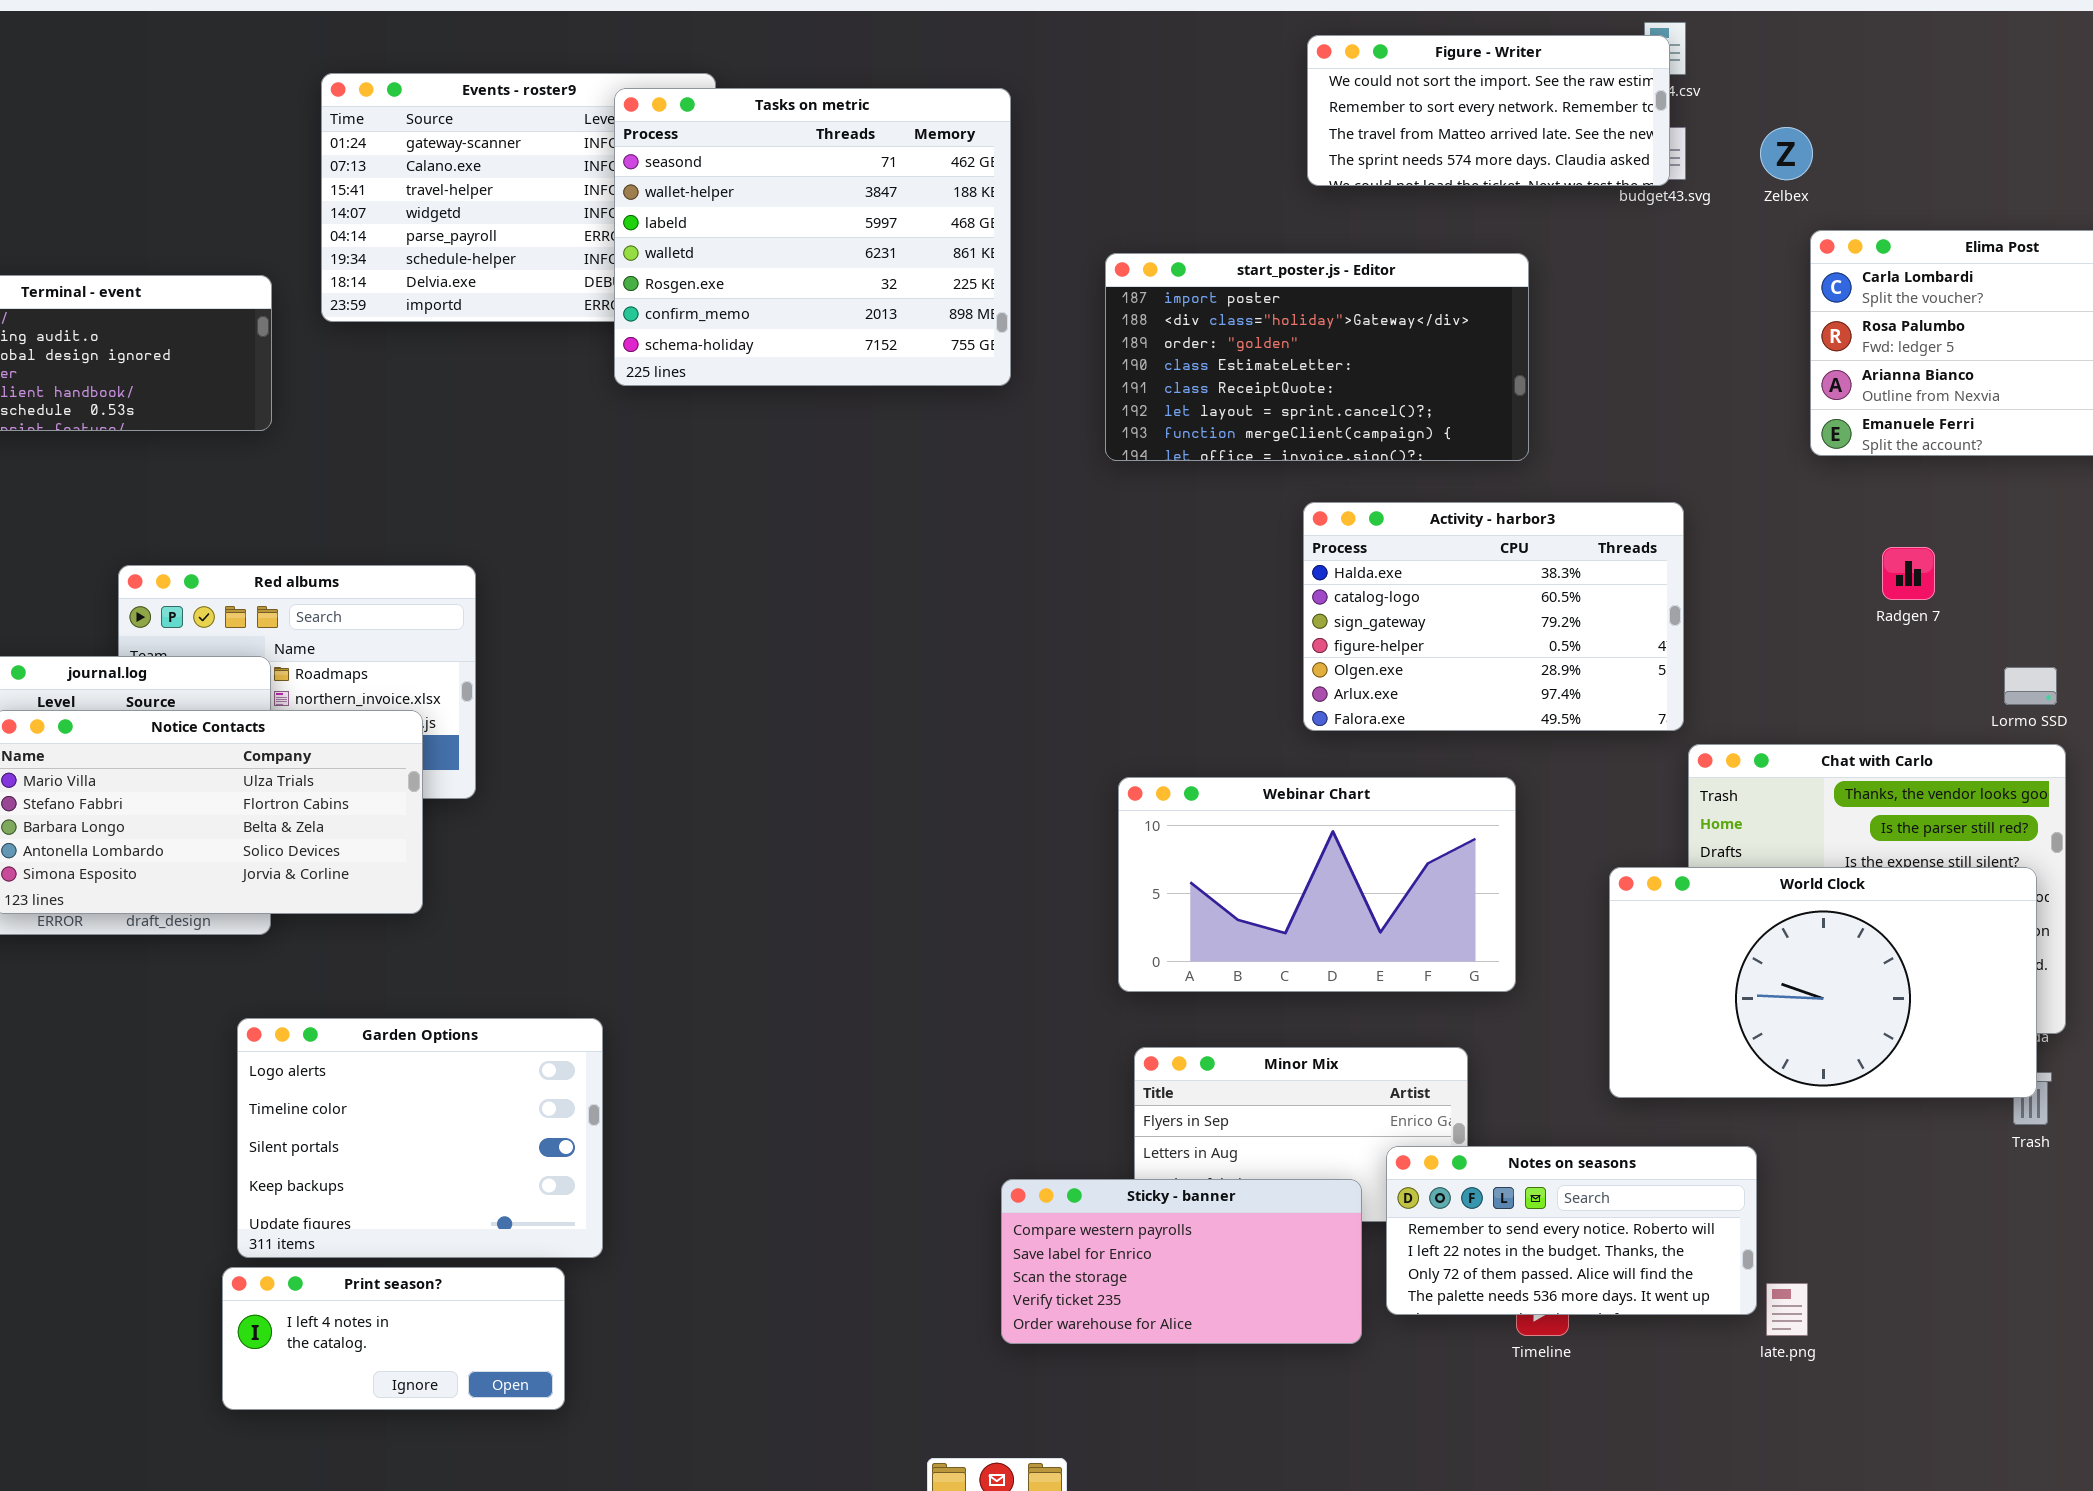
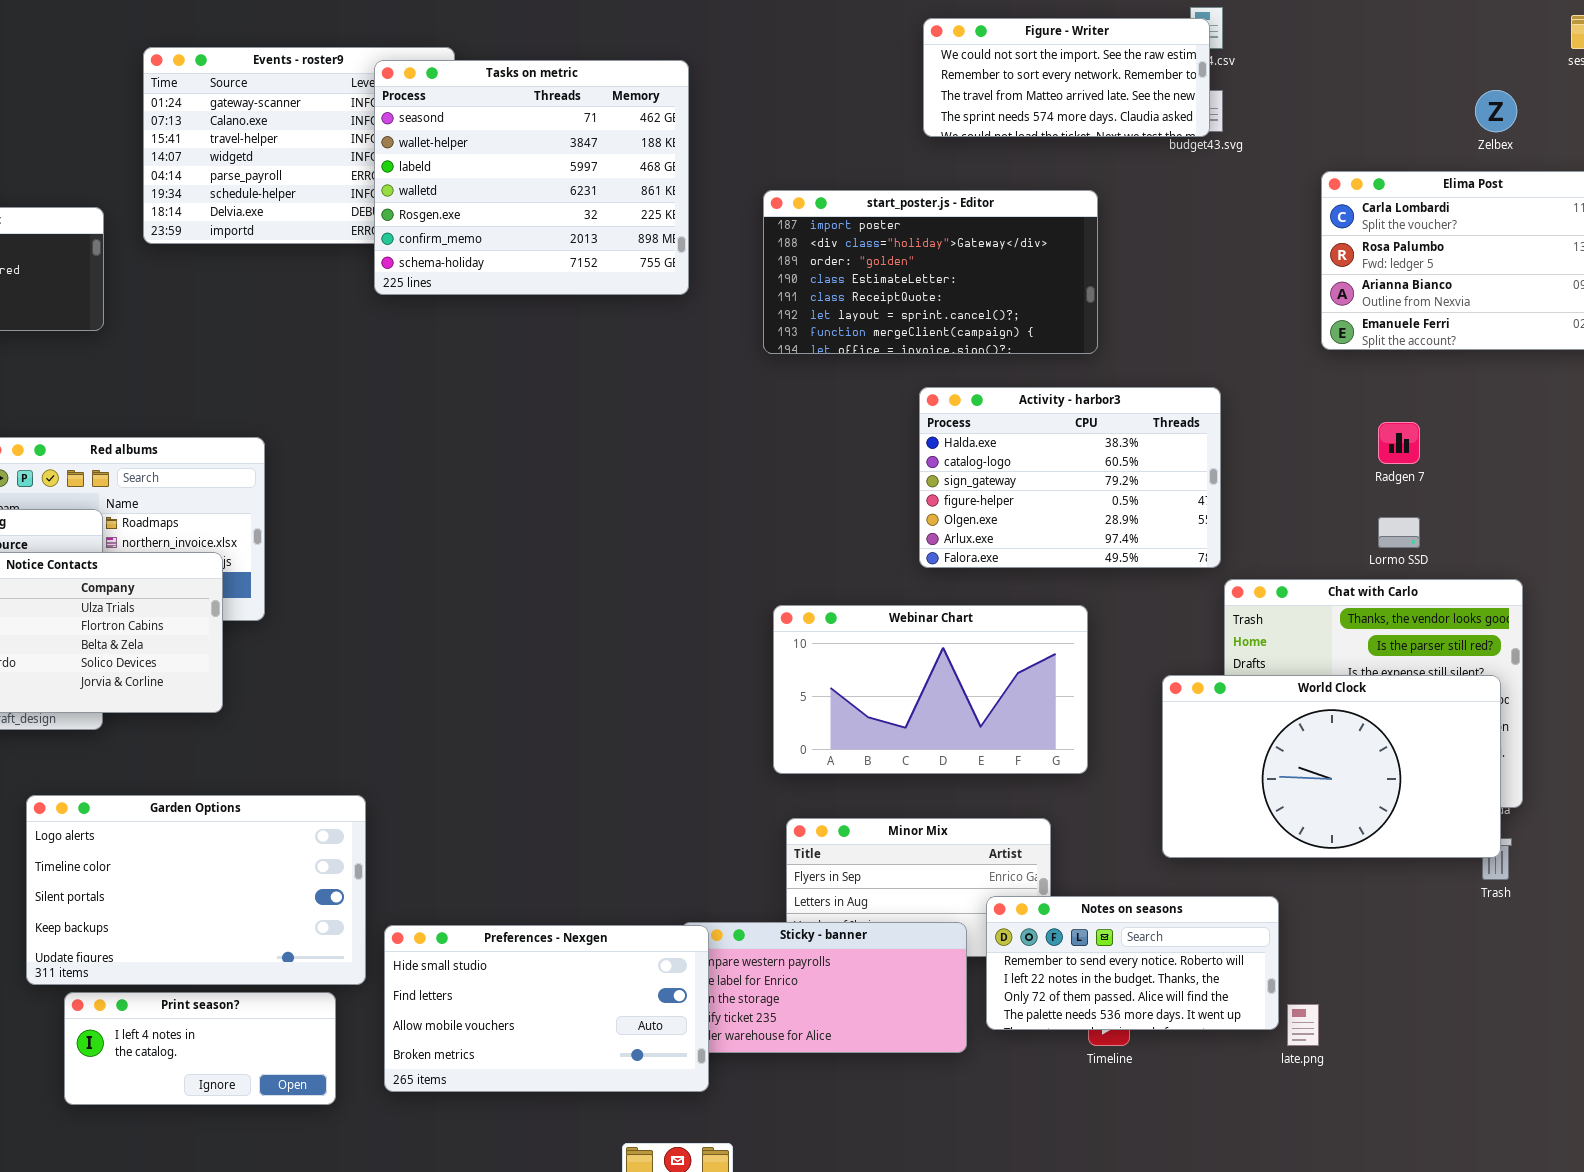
Zelbex: [1760,127,1813,180] -> [1475,90,1517,132], moved
Lormo SSD: [2004,667,2057,705] -> [1378,517,1420,548], moved
Garden Options: [237,1018,603,1258] -> [26,795,366,985], resized
Preferences - Nexgen: none -> [384,925,709,1092], opened

